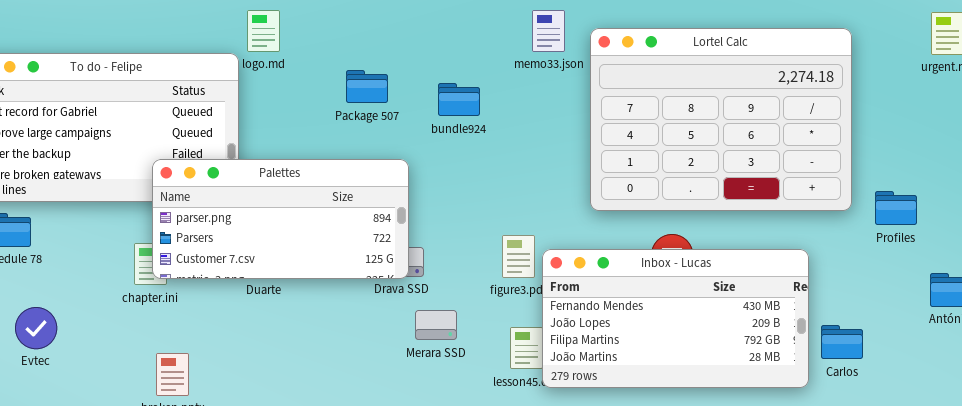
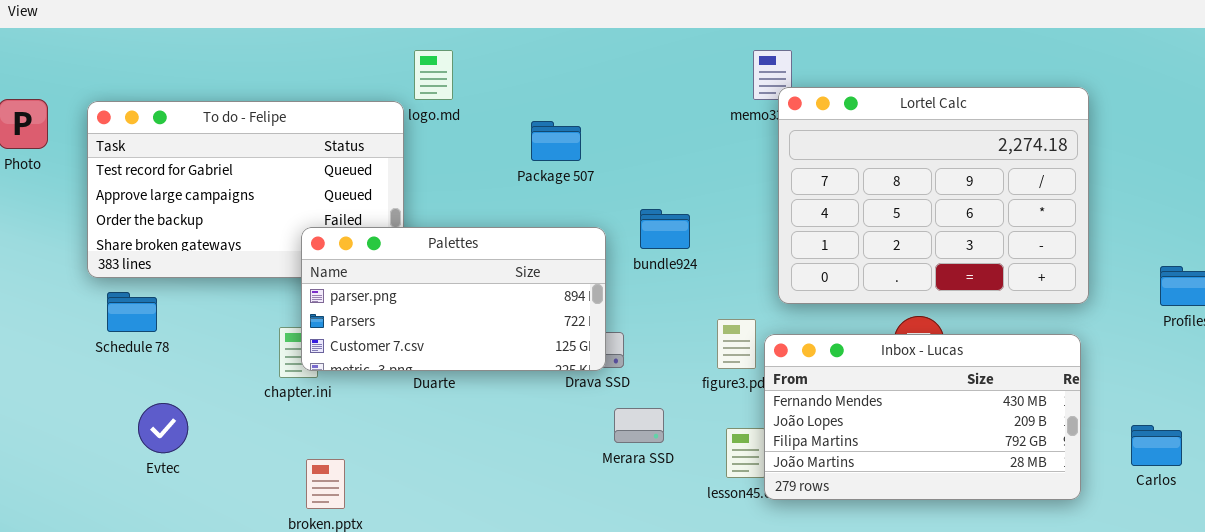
Lortel Calc: [590,28,852,211] -> [778,87,1089,304], moved
bundle924: [438,83,480,116] -> [640,209,690,249], moved
Carlos: [821,325,863,359] -> [1131,425,1182,466], moved

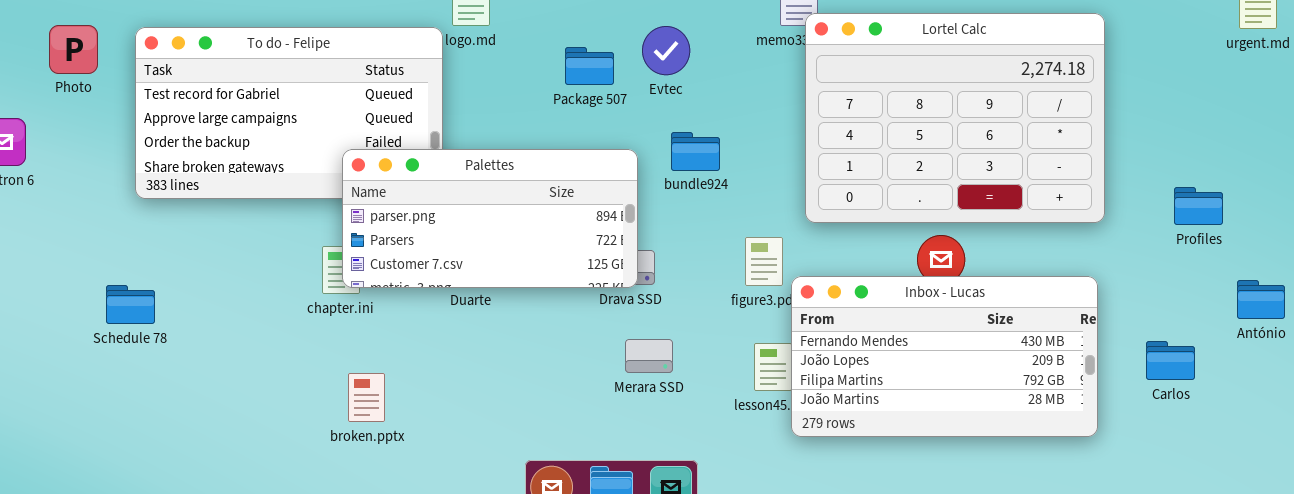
Schedule 78: [107,292,157,332] -> [106,285,155,324], moved
Inbox - Lucas: [764,334,1081,500] -> [791,276,1098,437], moved
Evtec: [138,403,188,453] -> [642,26,690,75], moved
Merara SSD: [614,408,664,443] -> [625,339,673,373], moved

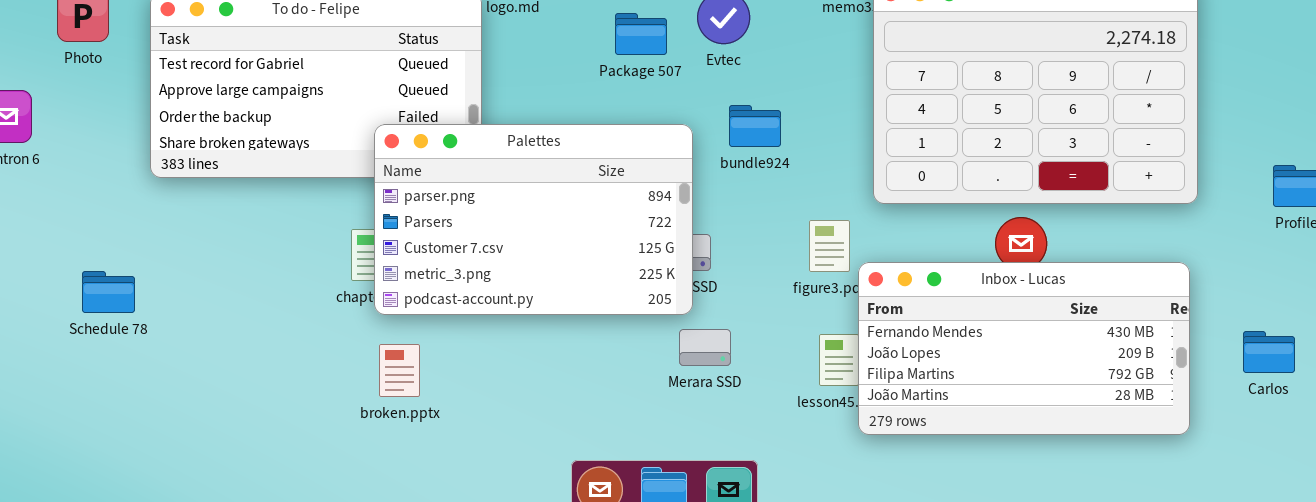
Palettes: [342,149,638,288] -> [374,124,693,315], resized
Schedule 78: [106,285,155,324] -> [82,271,135,313], moved
broken.pptx: [348,373,385,422] -> [379,344,420,397], moved

